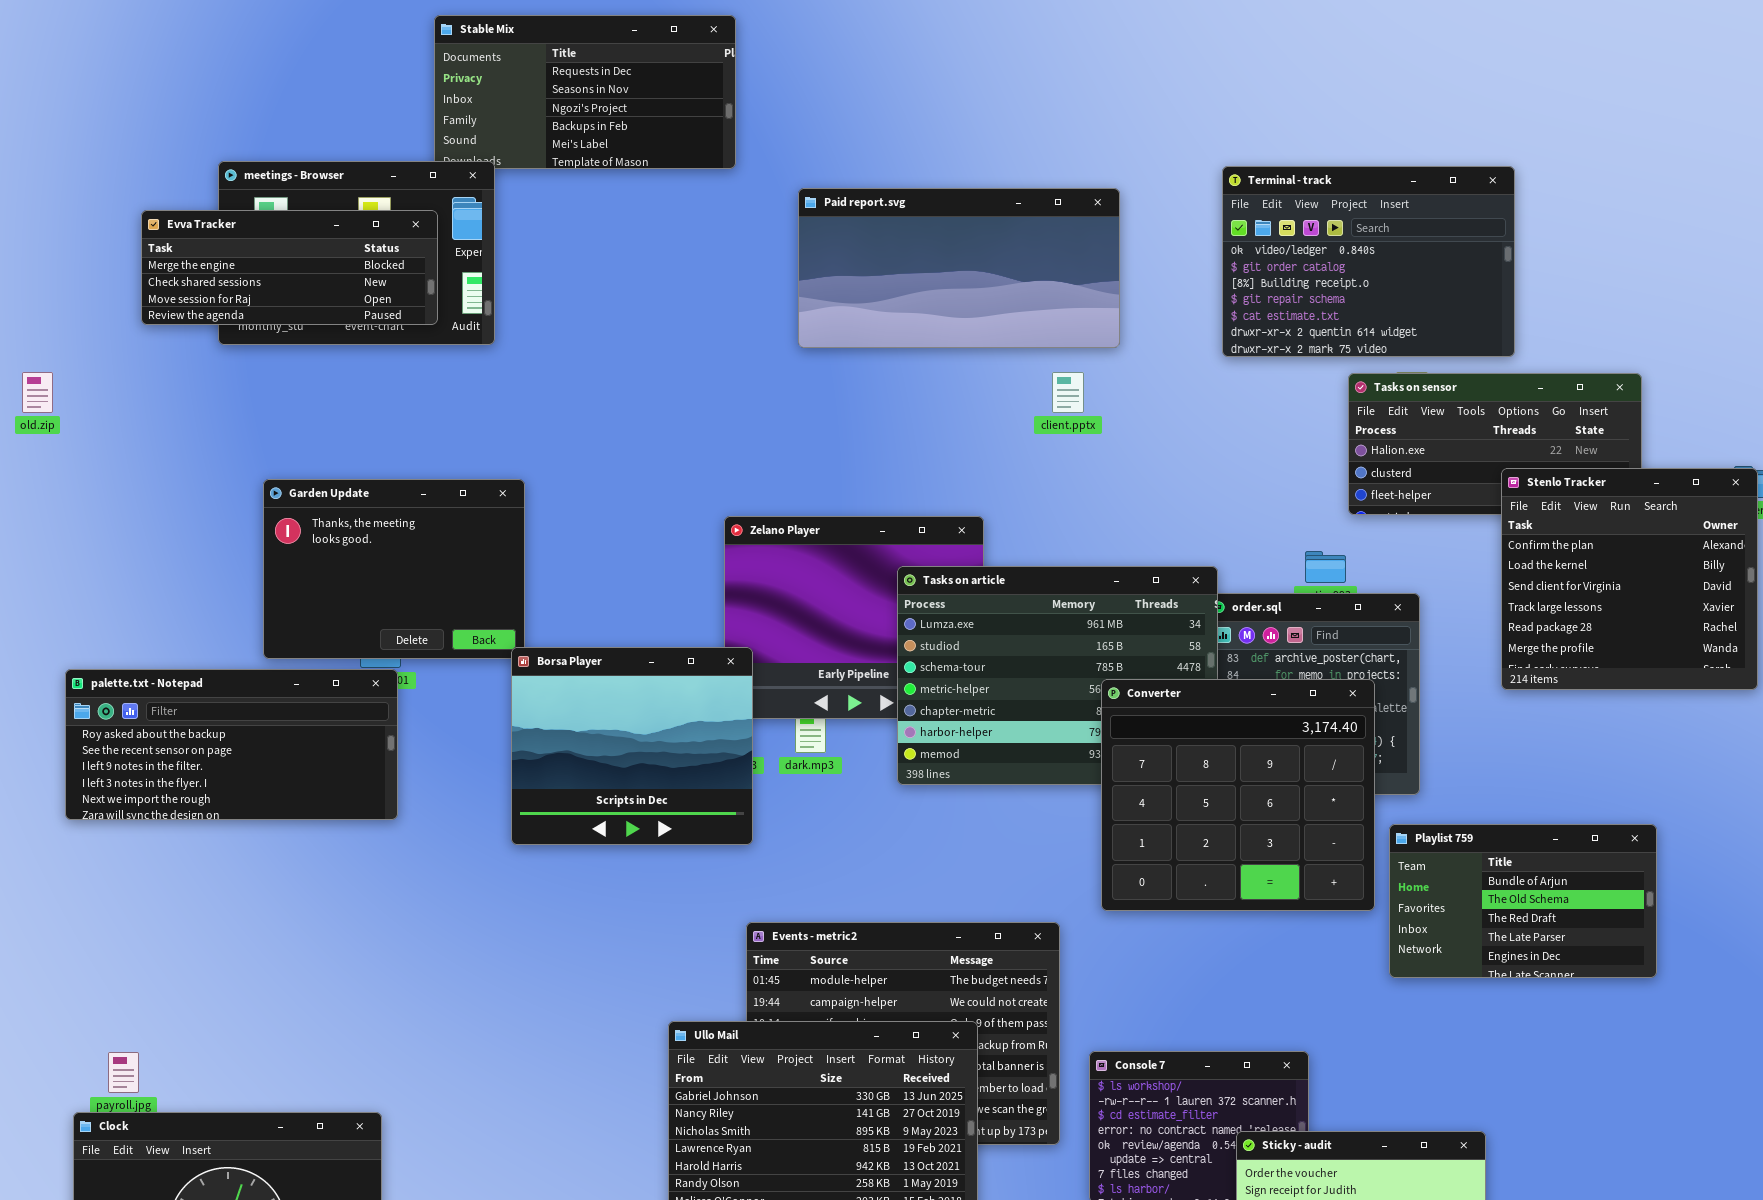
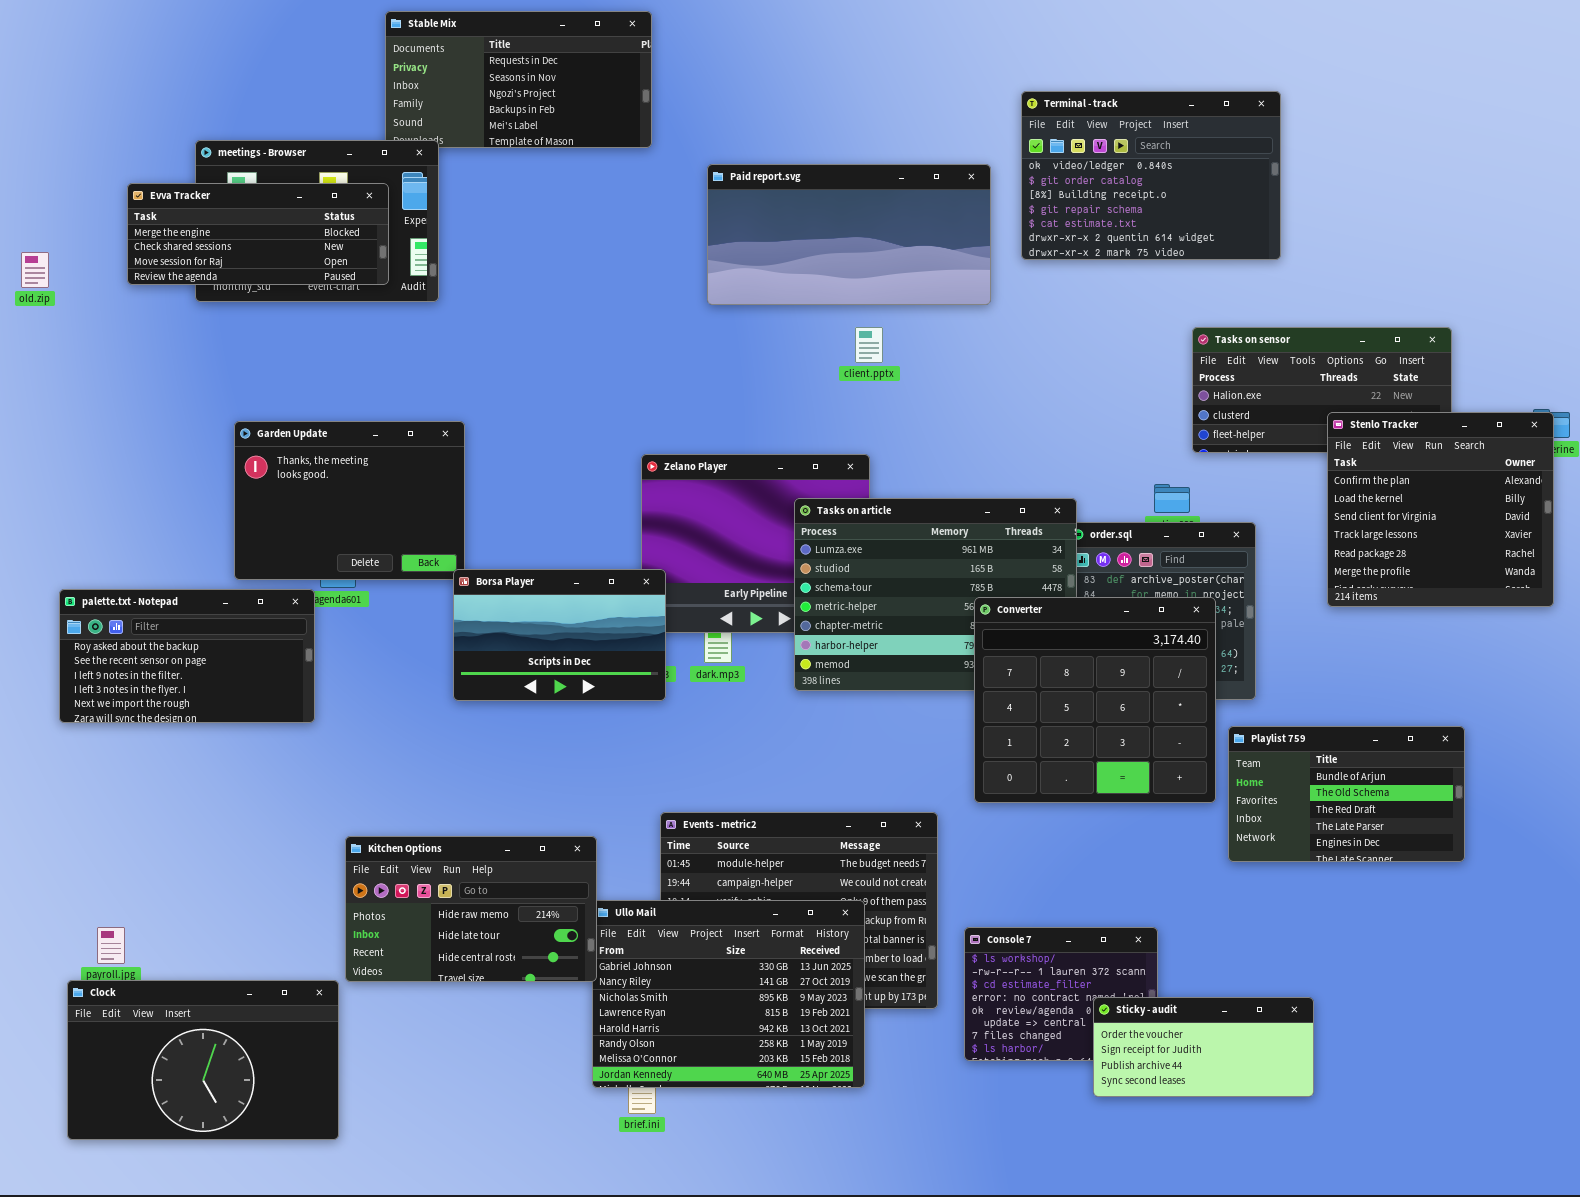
Terminal - track: [1222,166,1515,357] -> [1021,91,1281,260], moved
old.zip: [22,372,53,413] -> [21,252,49,288], moved
client.pptx: [1052,372,1084,413] -> [855,327,883,363], moved
Borsa Player: [511,647,753,845] -> [453,569,666,701], resized
palette.txt - Notepad: [65,669,398,820] -> [59,589,315,723], resized
Kitchen Options: none -> [345,836,597,982], opened

